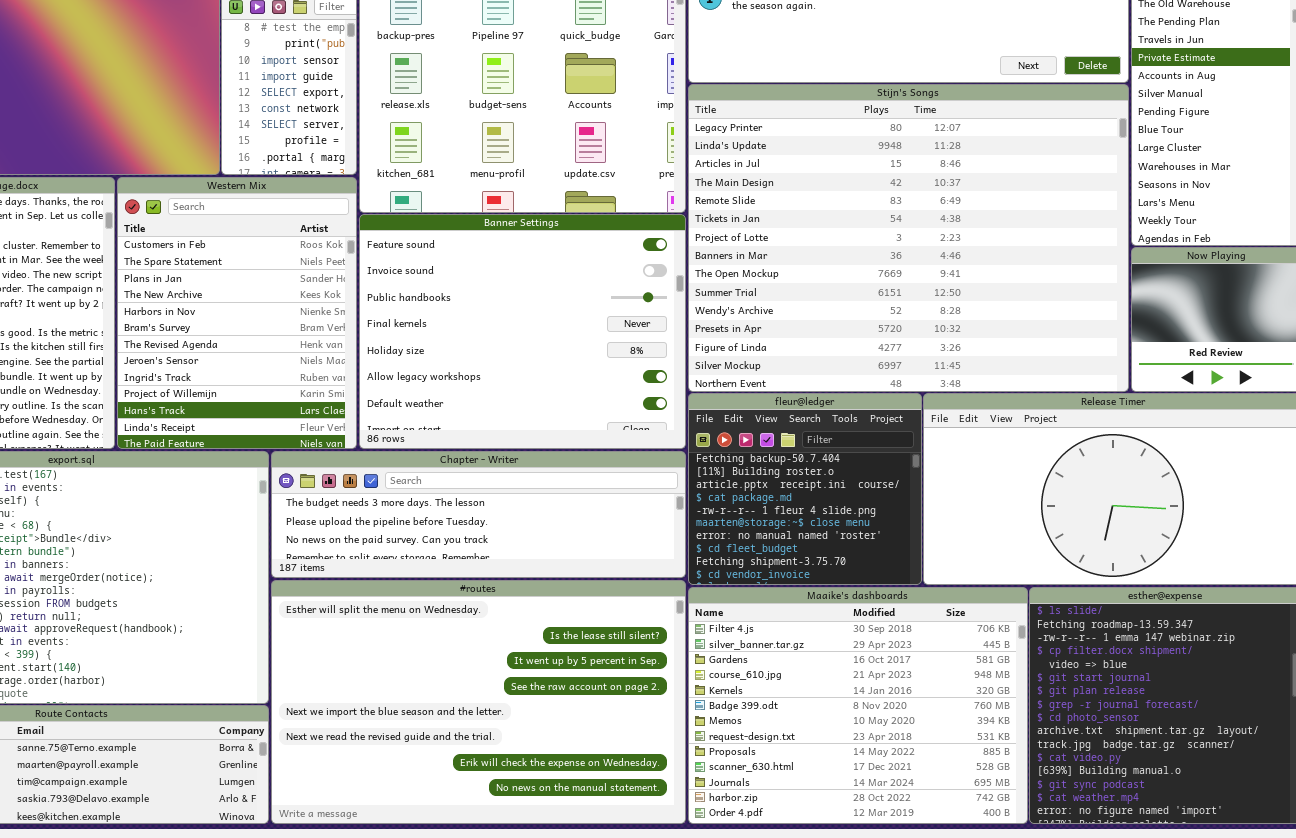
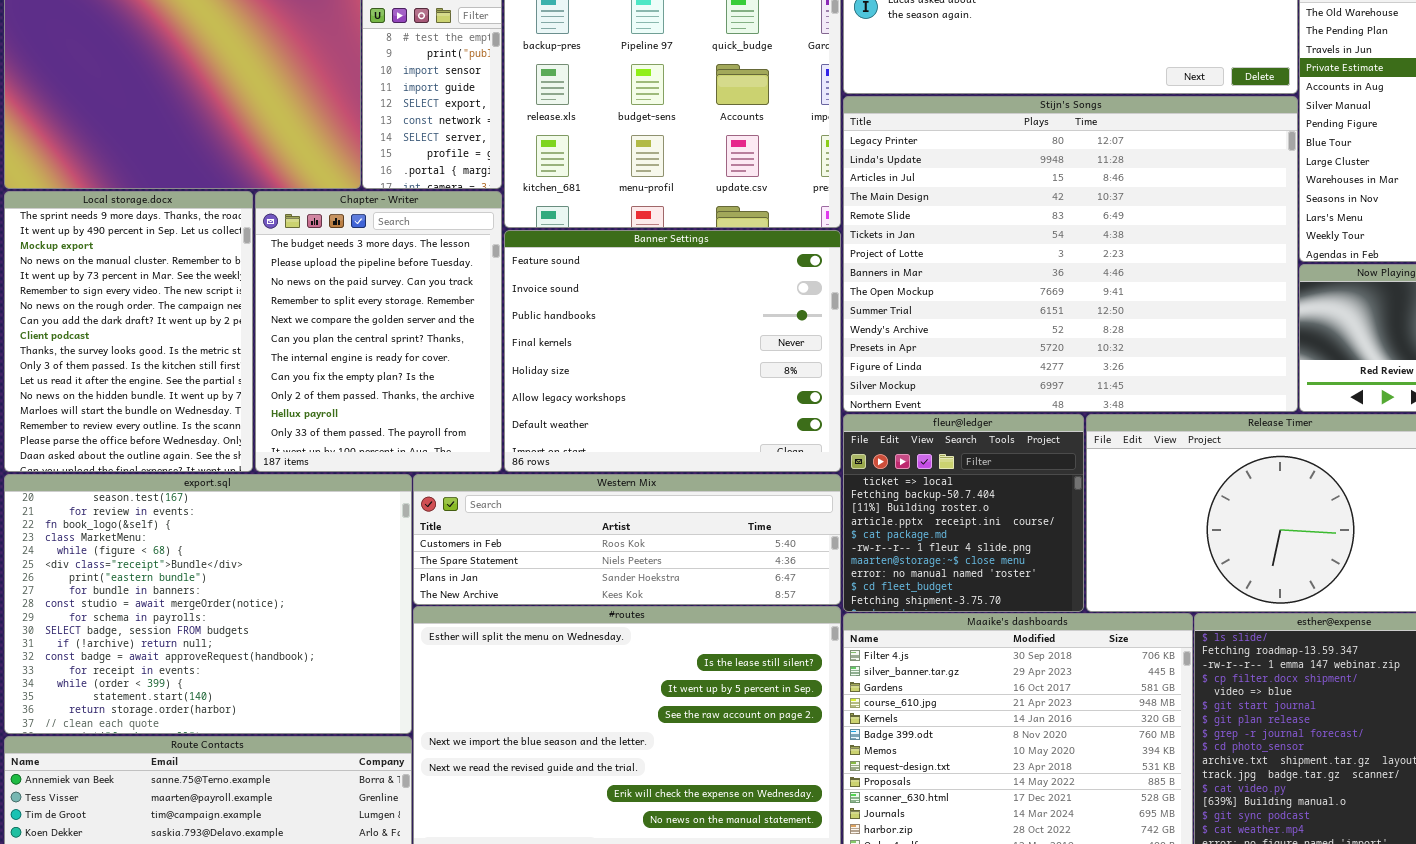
Western Mix: [117,177,357,449] -> [413,474,841,605], moved, resized
fleur@ledger: [688,393,922,585] -> [843,414,1084,612], scrolled up 1 row
Chapter - Writer: [271,451,686,578] -> [255,191,502,472], moved, resized

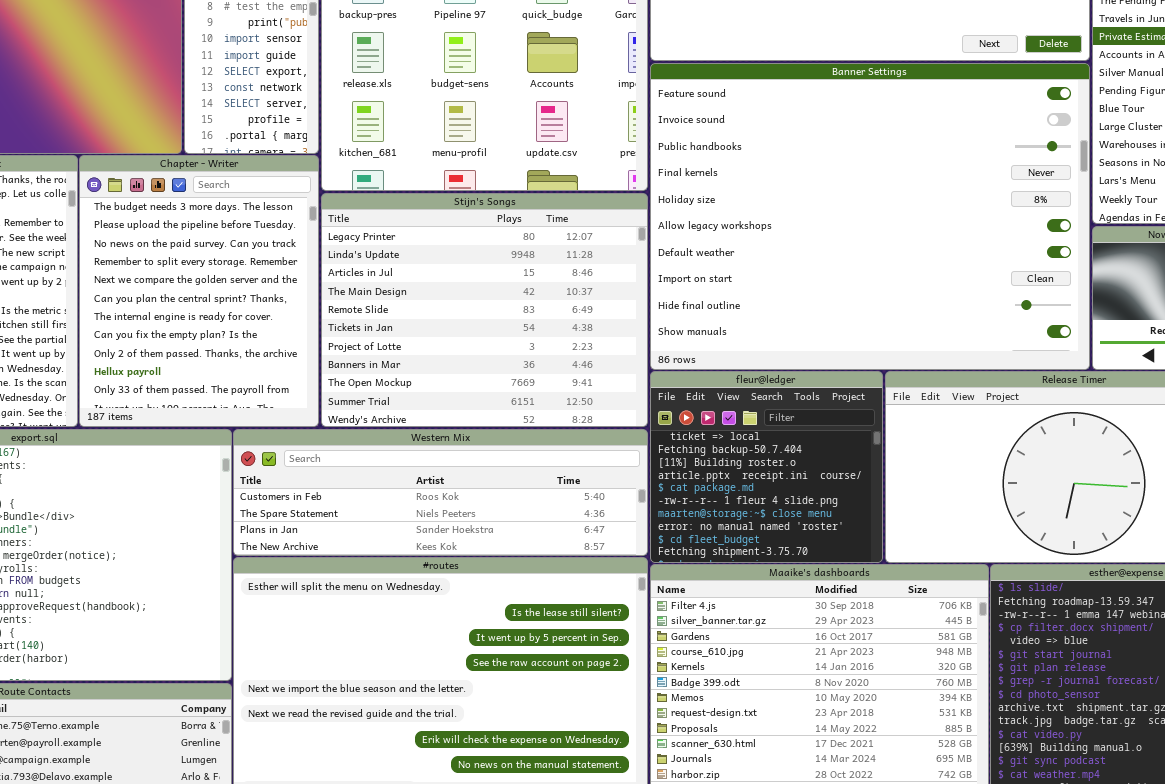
Stijn's Songs: [843,96,1298,412] -> [321,193,648,427], moved, resized
Banner Settings: [504,230,841,472] -> [650,63,1090,370], moved, resized

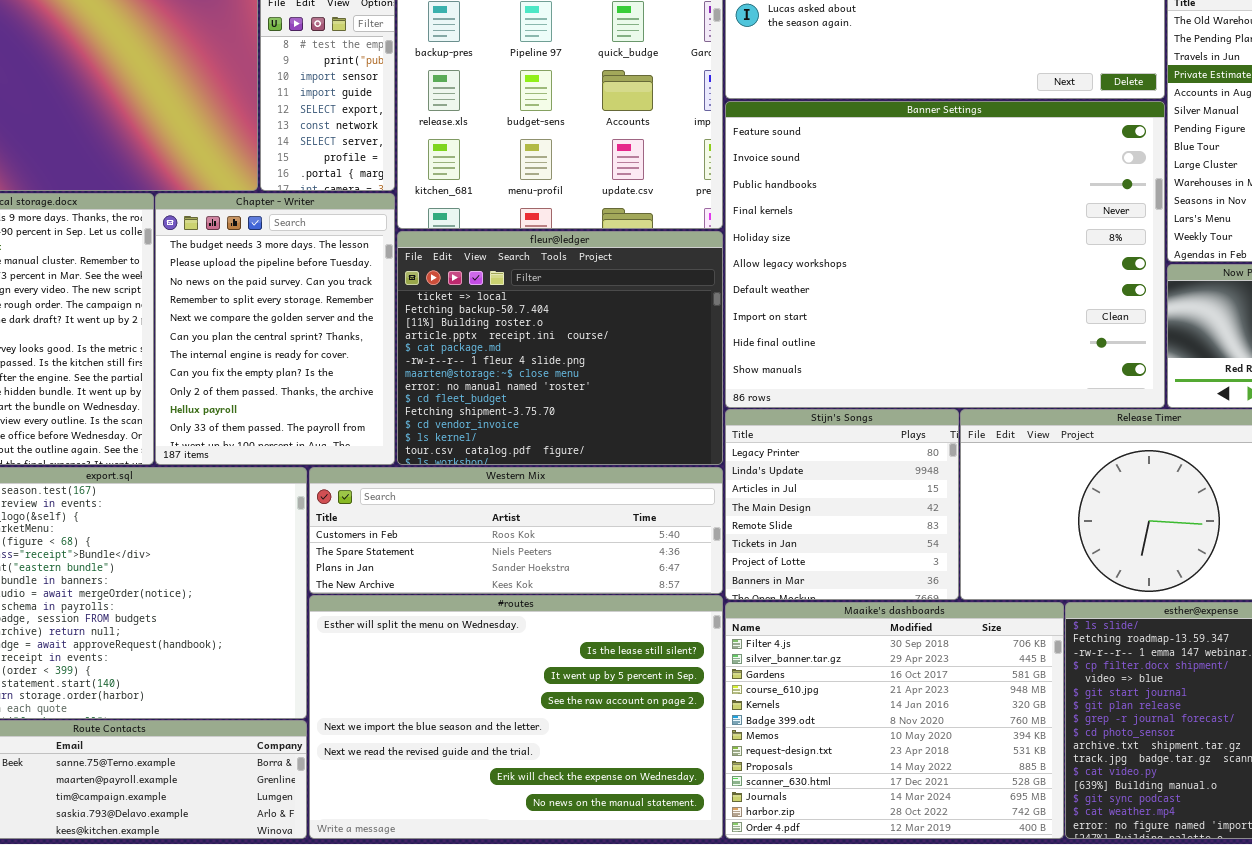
Stijn's Songs: [321,193,648,427] -> [725,409,959,600], moved, resized
fleur@ledger: [650,371,883,563] -> [397,231,723,465], moved, resized

